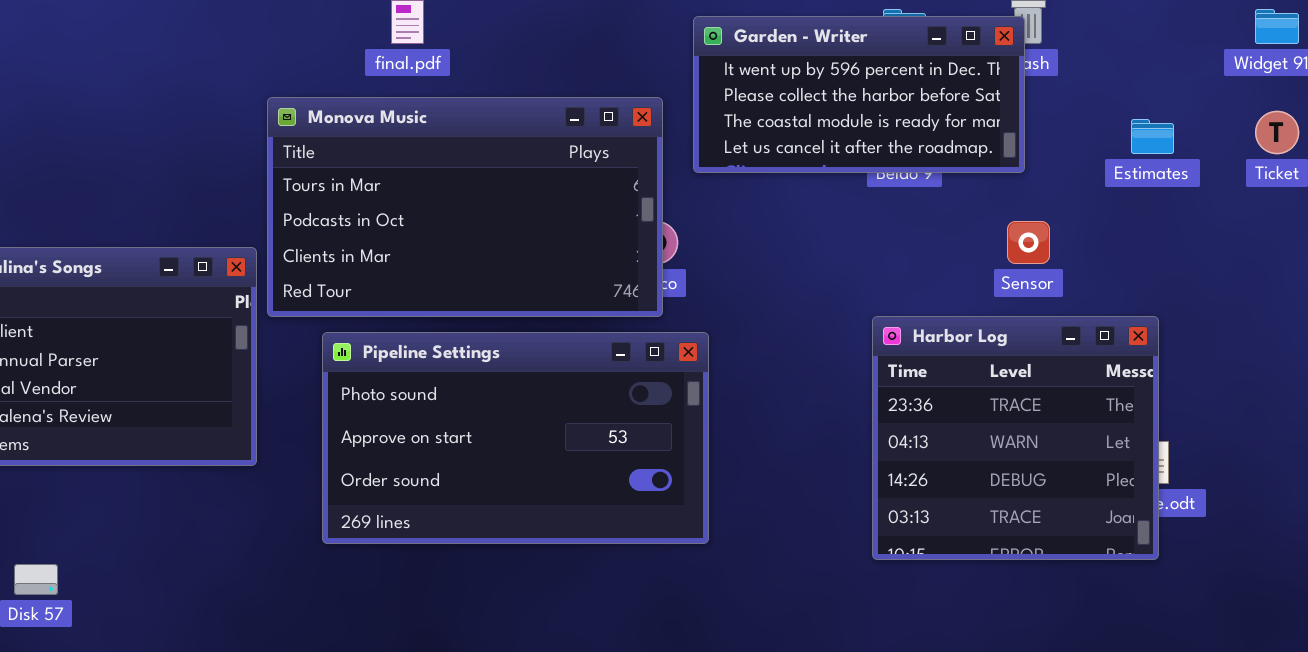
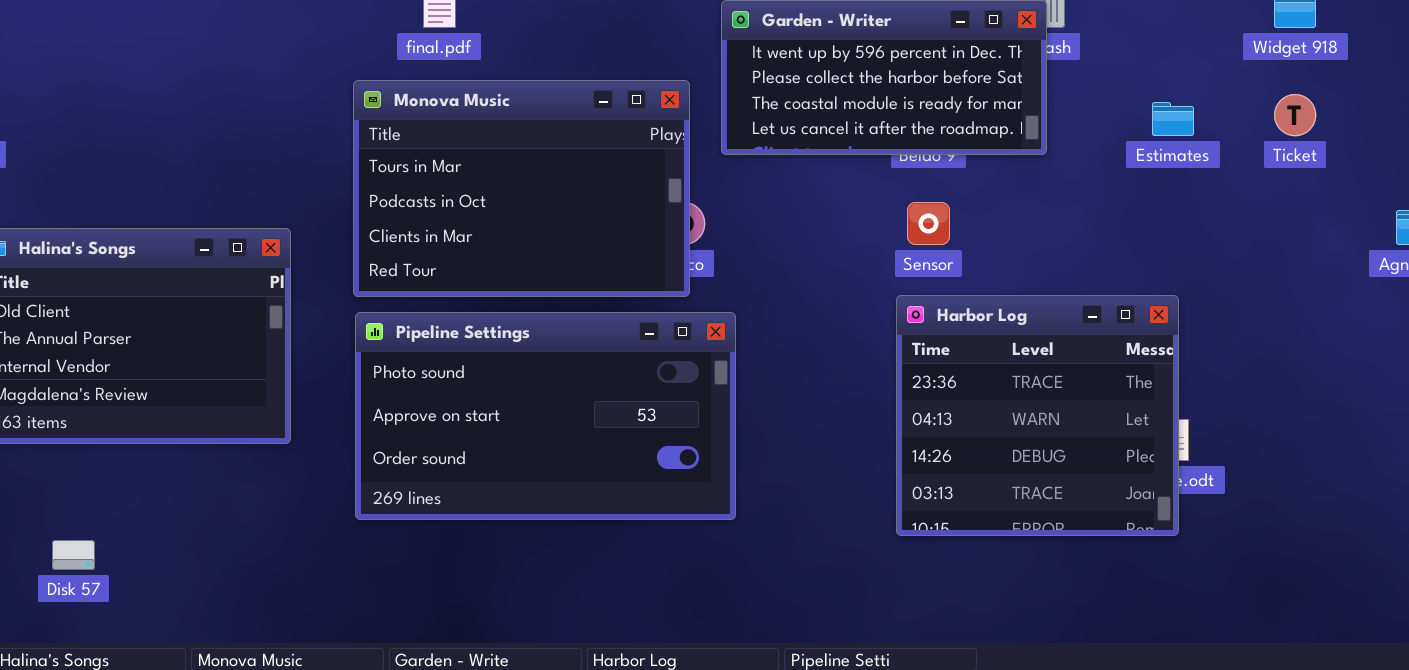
Monova Music: [267,97,663,317] -> [353,80,690,297], resized
Sensor: [1007,221,1050,264] -> [907,202,950,245], moved

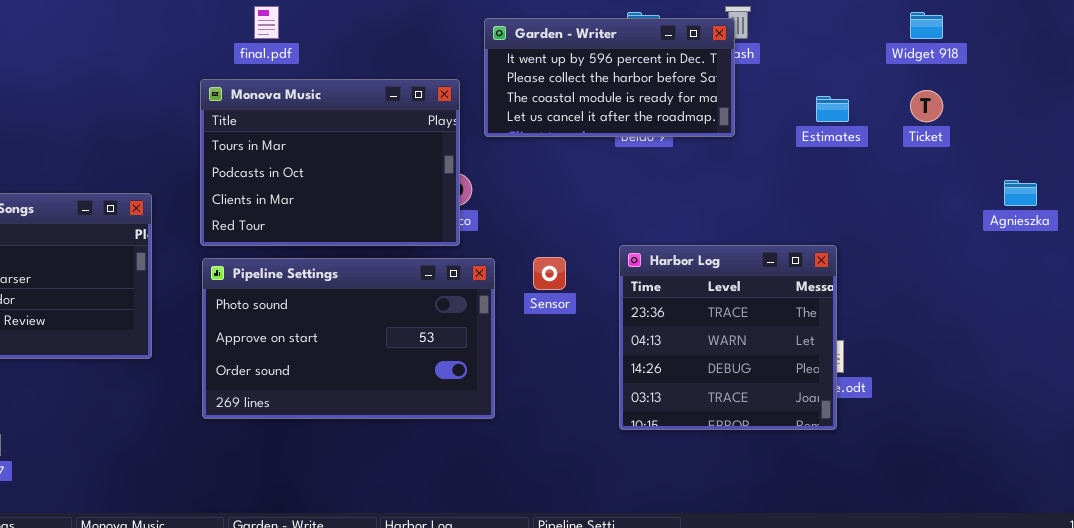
Sensor: [907,202,950,245] -> [533,257,566,290], moved

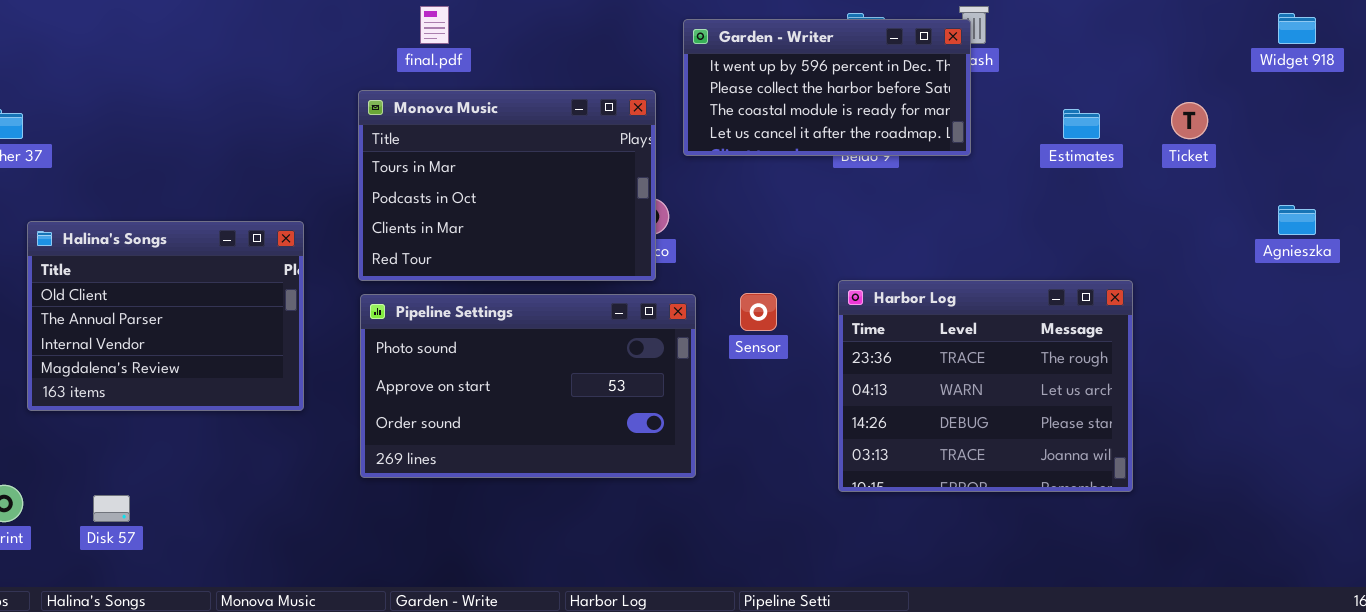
Widget 918: [910,12,943,39] -> [1278,13,1316,44], moved
Harbor Log: [619,245,837,430] -> [838,280,1133,492], resized

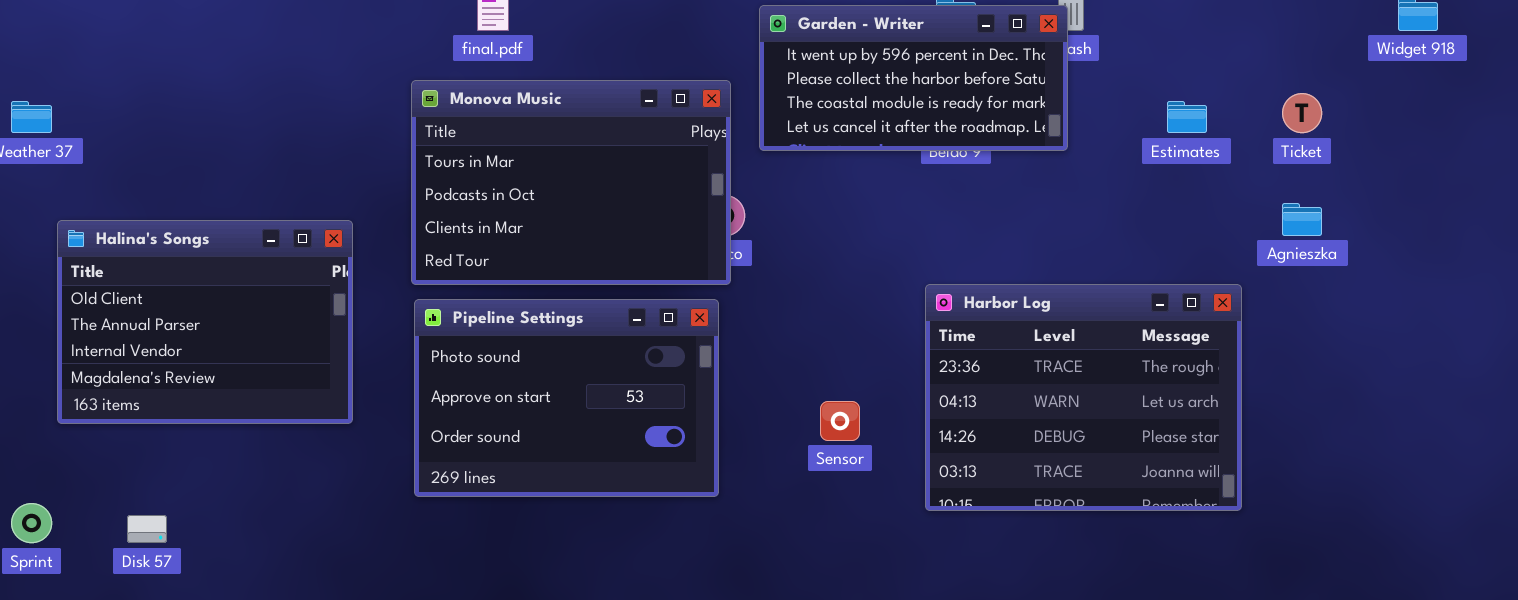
Agnieszka: [1278,205,1316,235] -> [1282,203,1322,236], moved
Sensor: [740,293,777,331] -> [820,401,860,441], moved
Pipeline Settings: [360,294,696,478] -> [414,299,719,497], resized

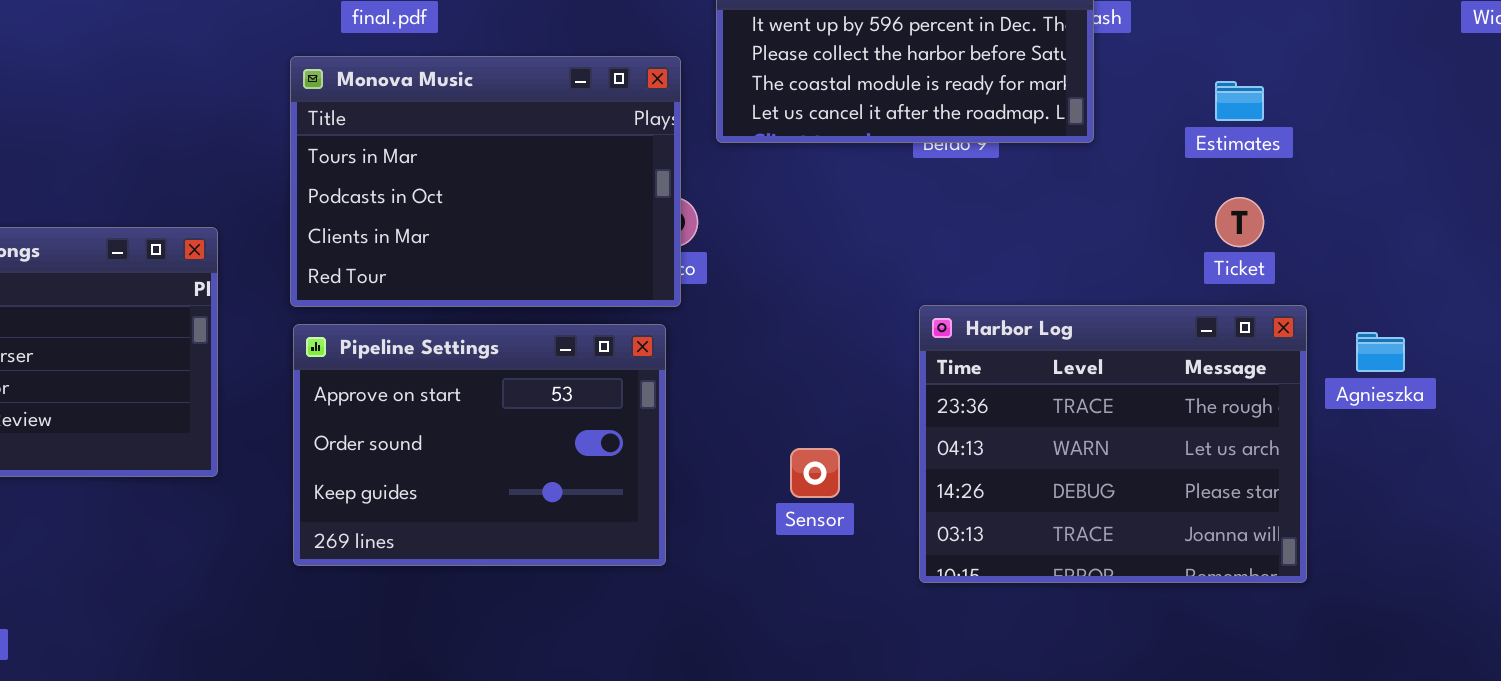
Ticket: [1282,93,1322,133] -> [1215,197,1264,247], moved
Agnieszka: [1282,203,1322,236] -> [1356,332,1405,372], moved
Pipeline Settings: [414,299,719,497] -> [293,324,666,566], scrolled down 1 row

